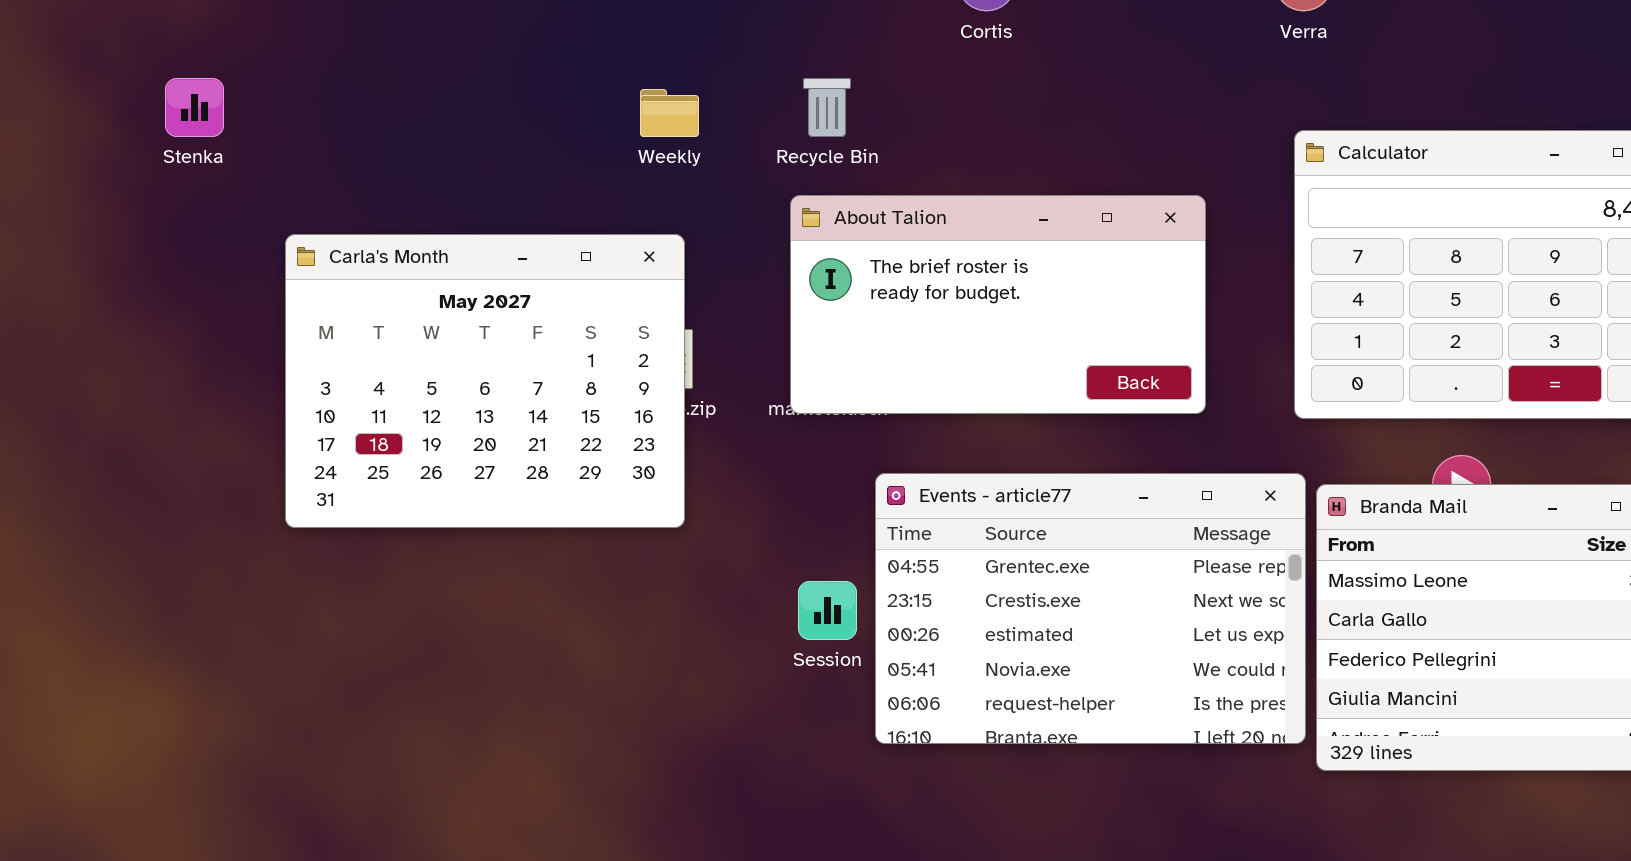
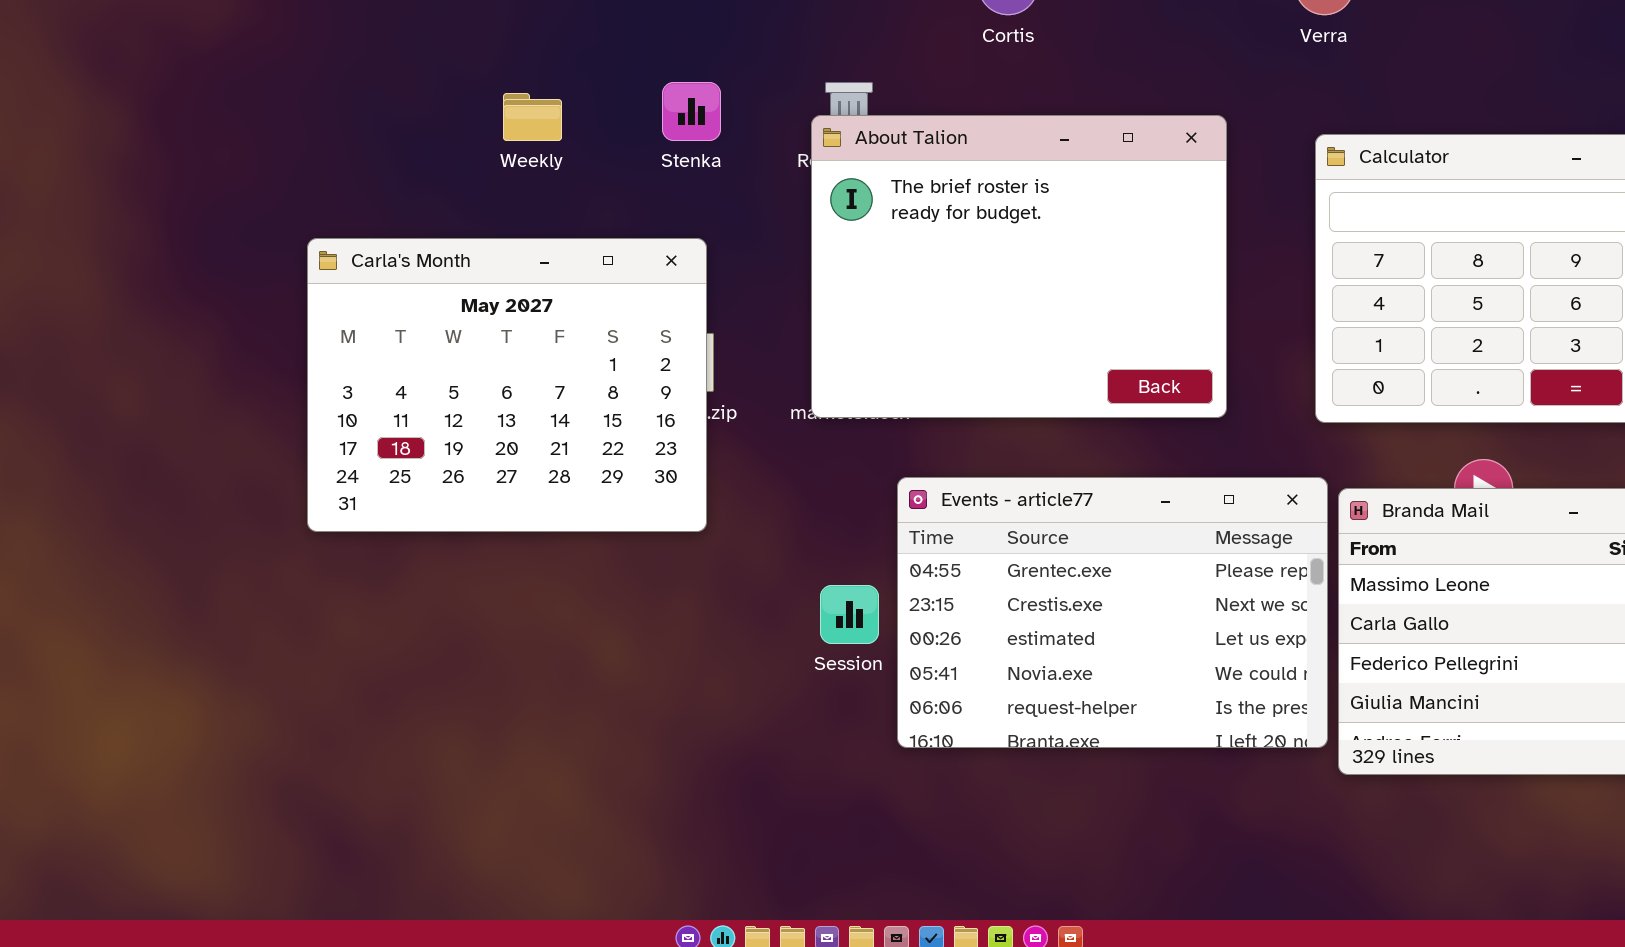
Stenka: [165,78,224,137] -> [662,82,721,141], moved
Weekly: [640,89,699,137] -> [503,93,562,141], moved
About Talion: [790,195,1206,414] -> [811,115,1227,418], resized

